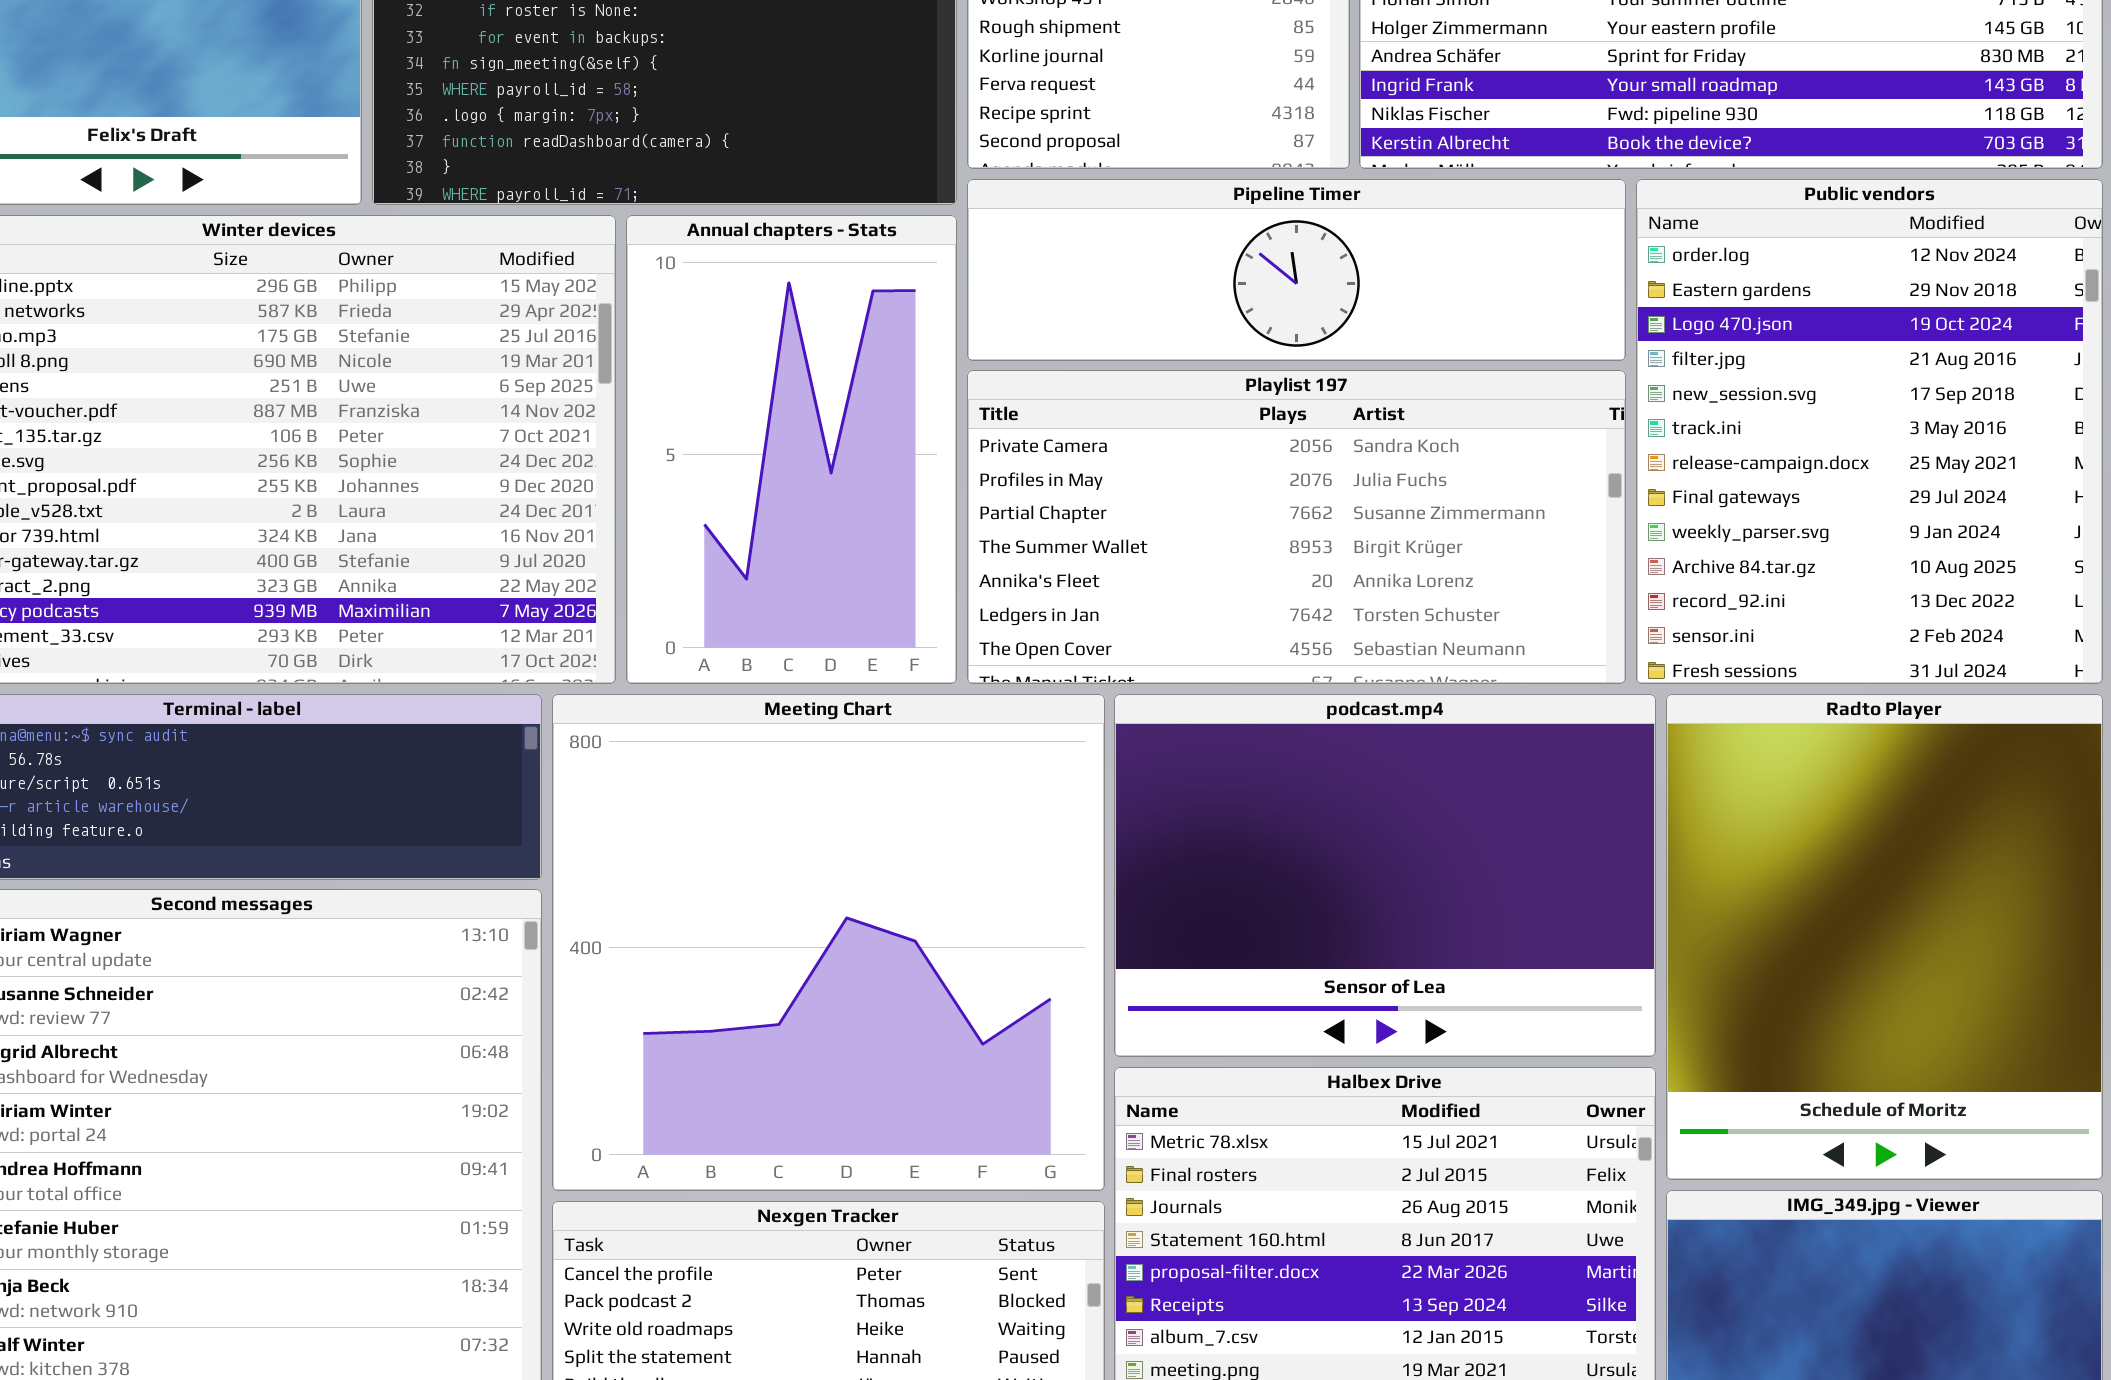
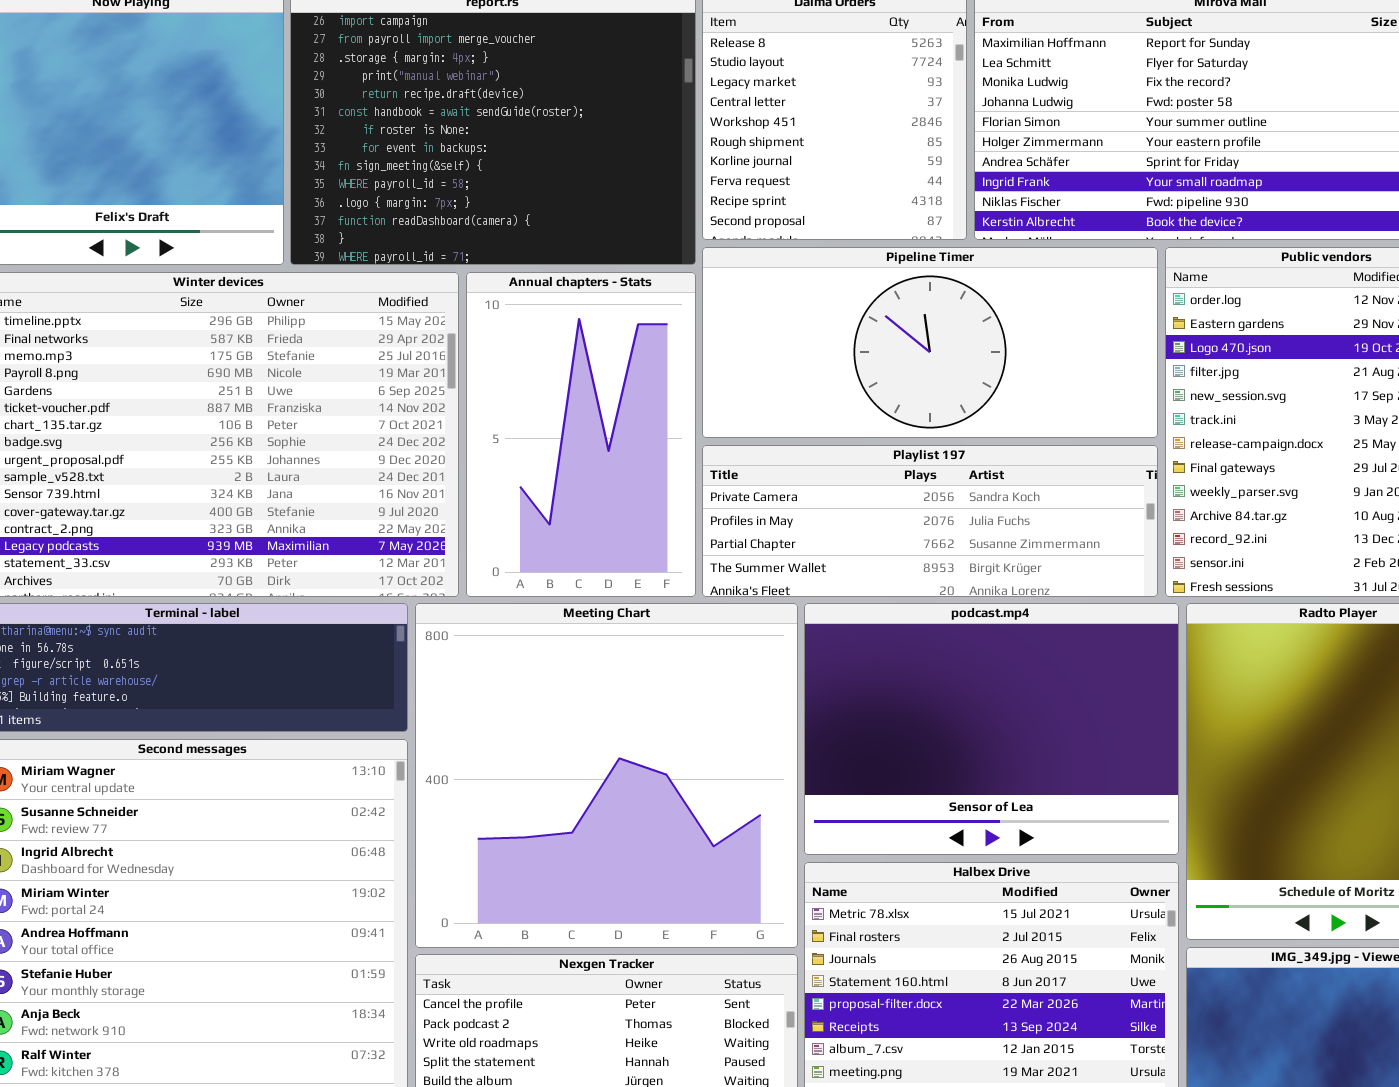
Pipeline Timer: [967,179,1626,361] -> [702,247,1158,438], resized
Playlist 197: [967,370,1626,684] -> [702,445,1158,597], resized

